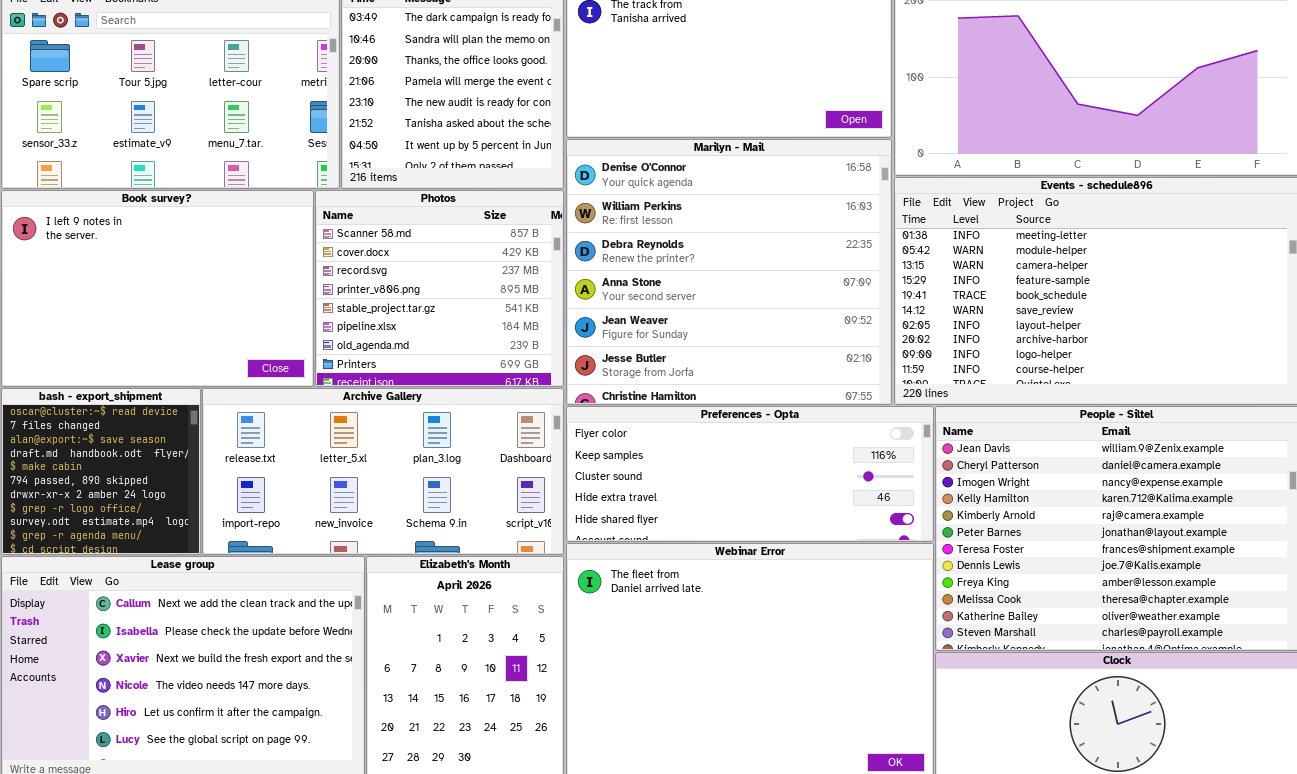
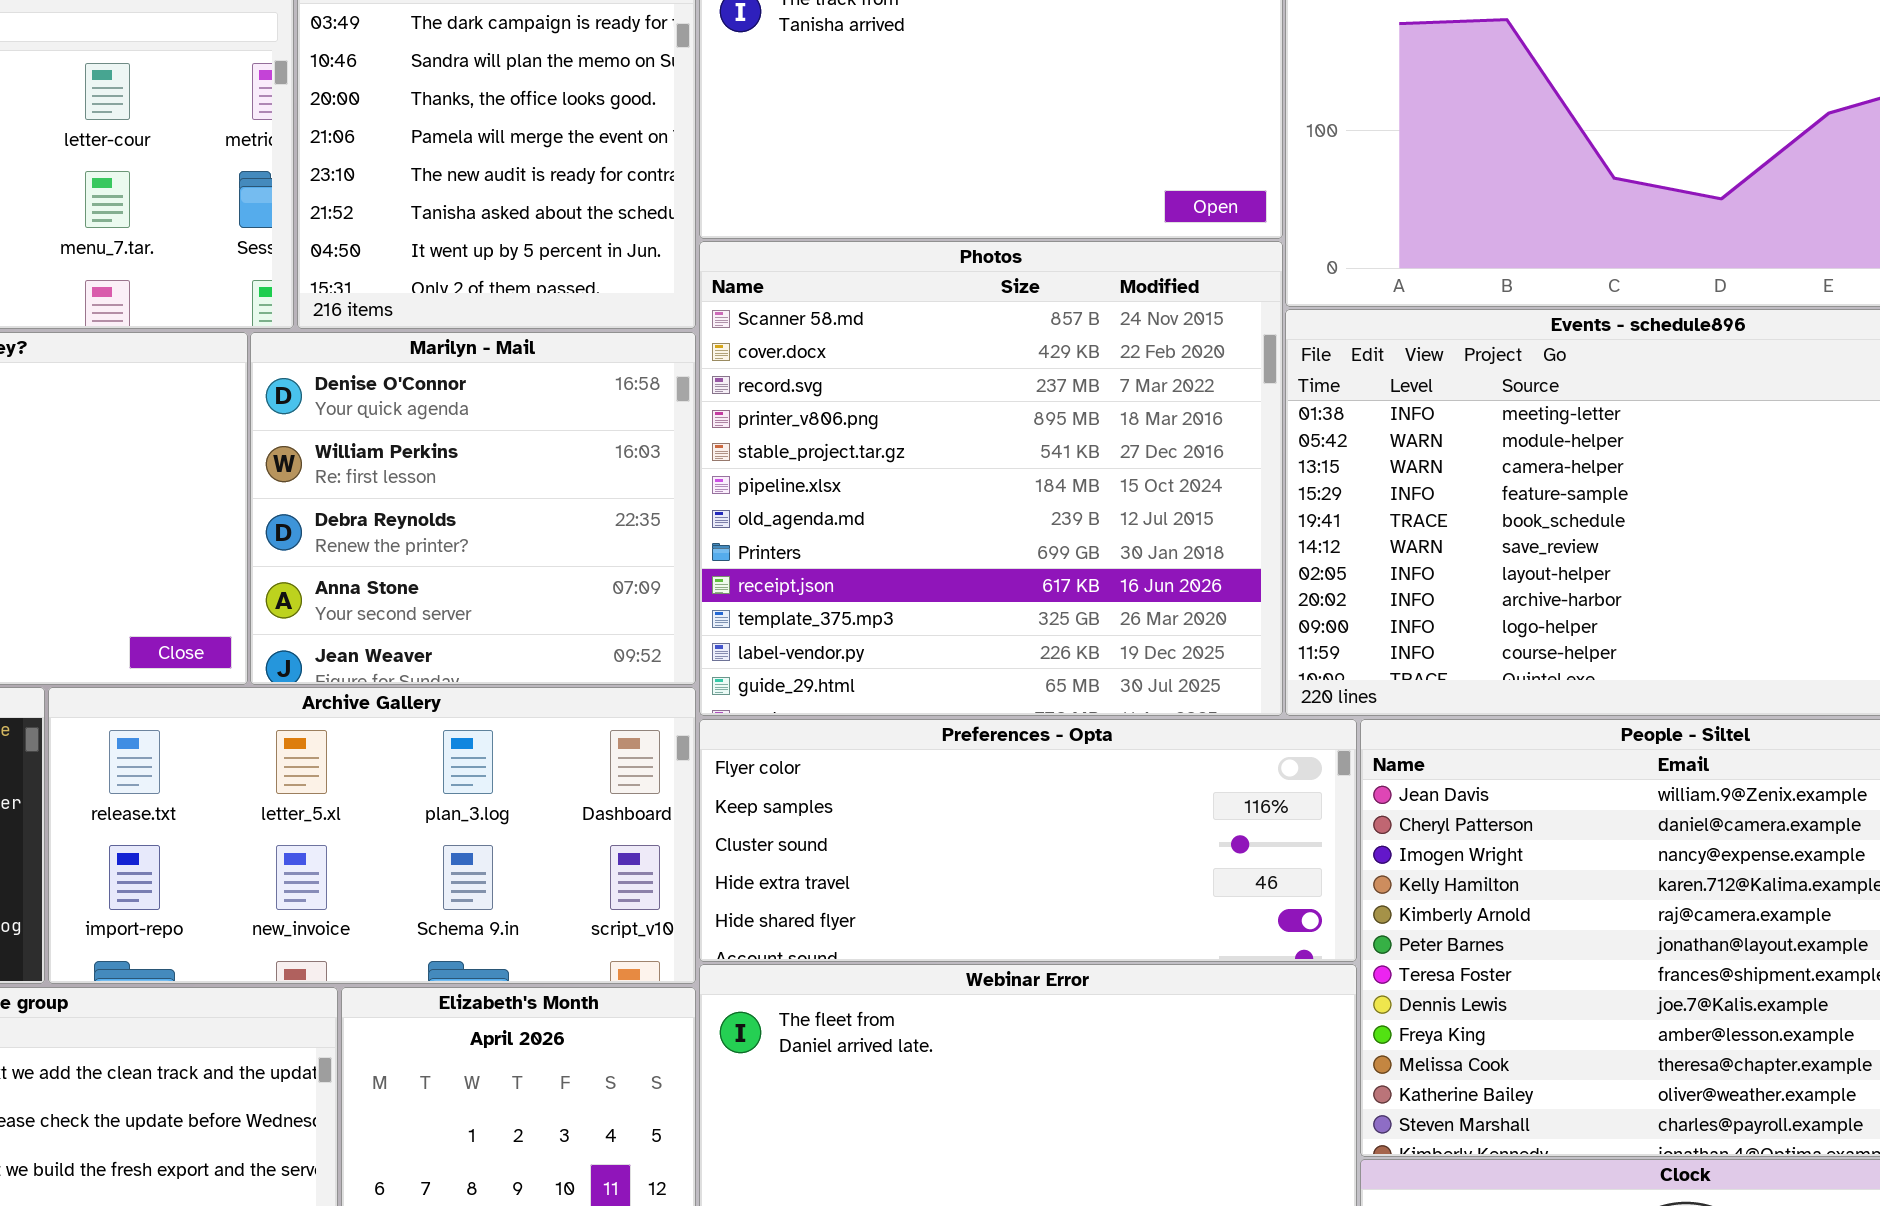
Marilyn - Mail: [566,139,892,405] -> [250,332,696,685], moved, resized
Photos: [315,190,564,387] -> [699,241,1283,716], moved, resized

